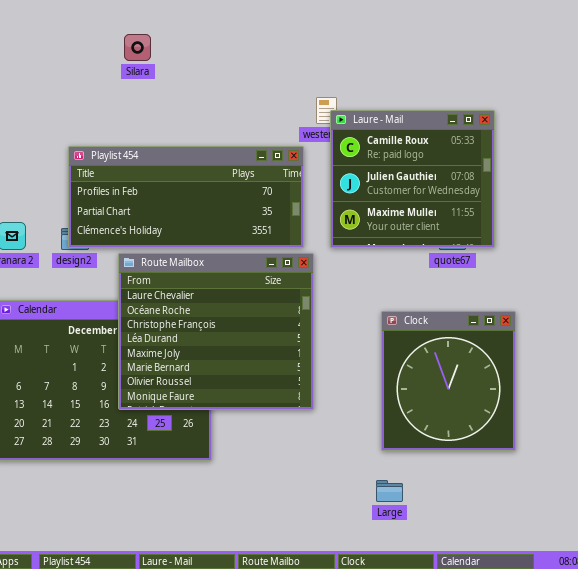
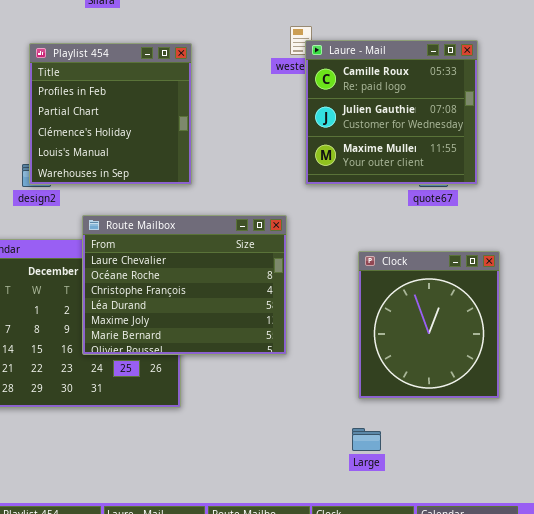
Playlist 454: [68,146,304,248] -> [29,43,192,185], resized
Route Mailbox: [118,253,314,410] -> [82,215,287,355], resized

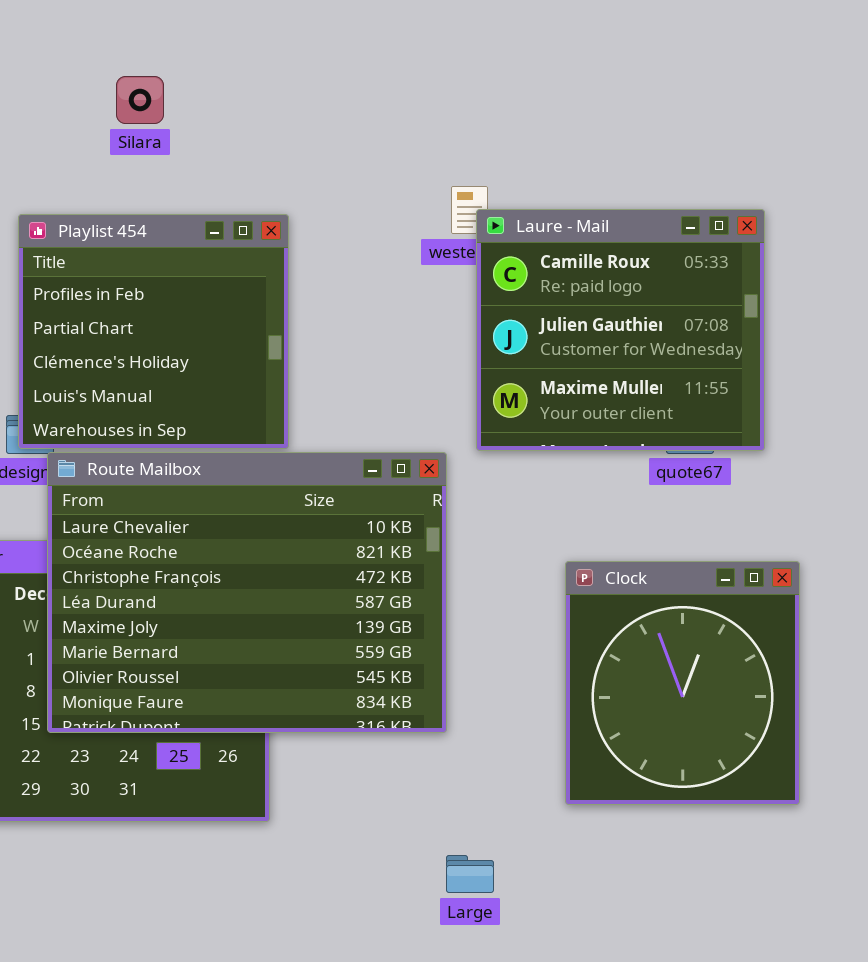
Route Mailbox: [82,215,287,355] -> [47,452,447,733], resized
Large: [352,428,381,451] -> [446,855,494,893], moved

